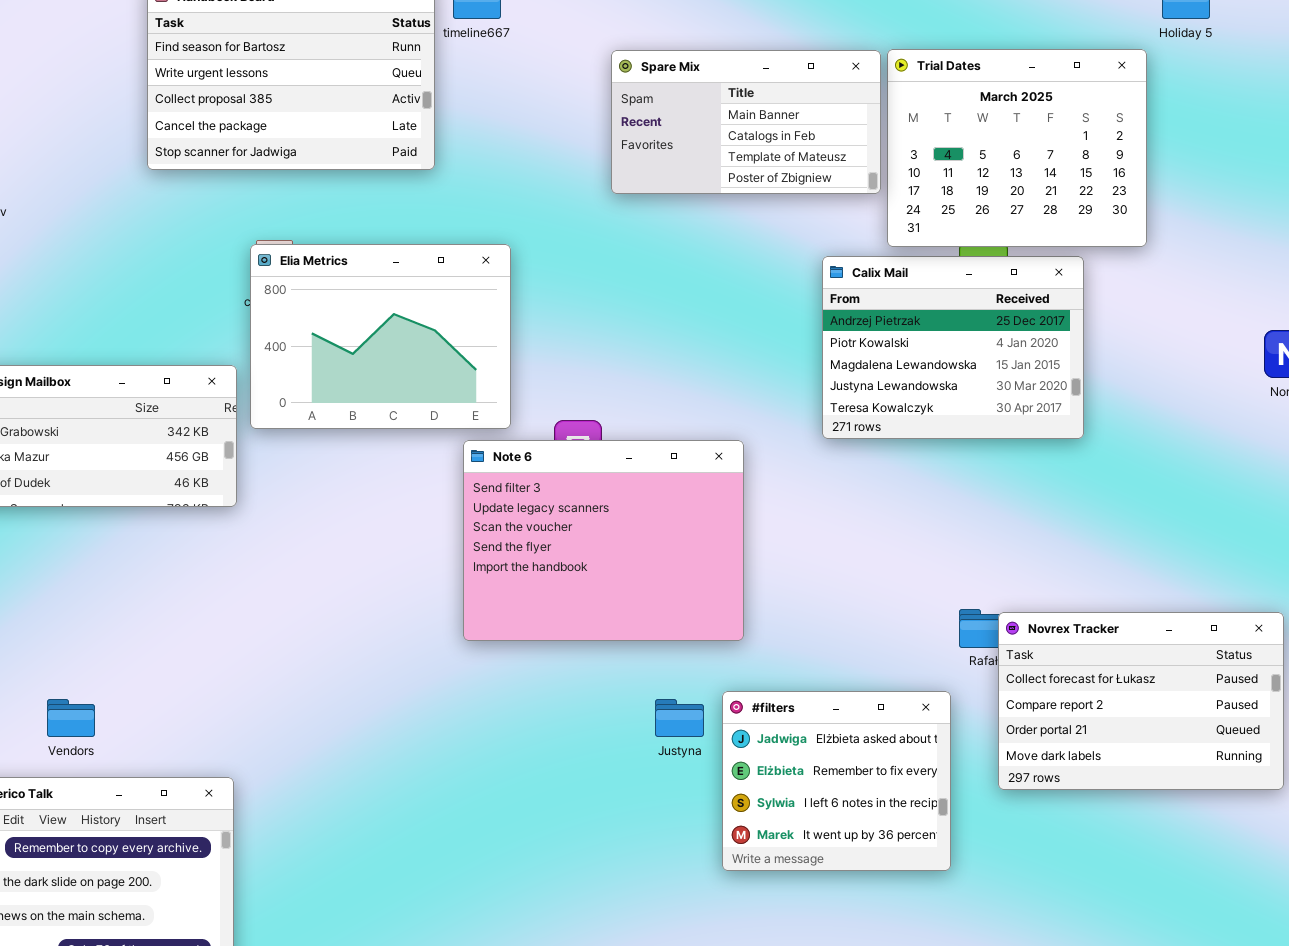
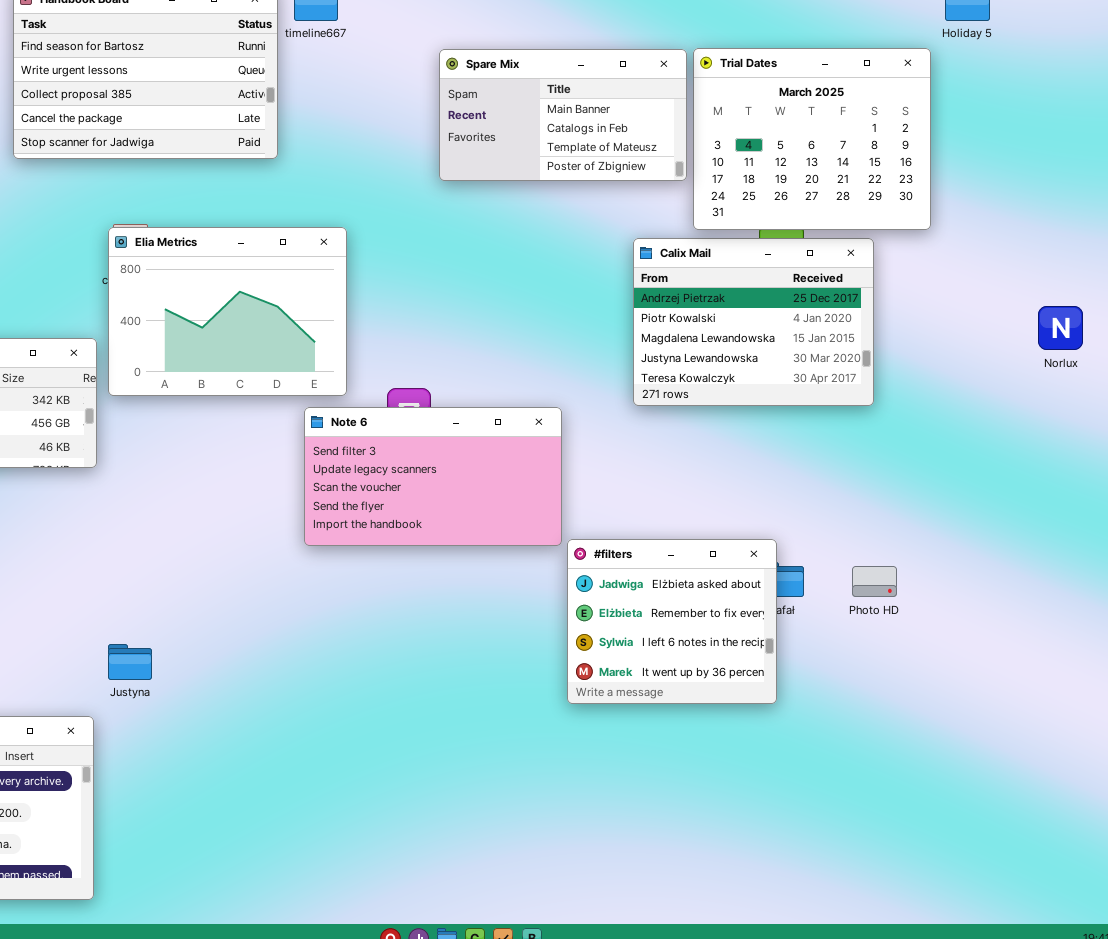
Note 6: [463,440,744,641] -> [304,407,562,546], resized
Novrex Tracker: [998,612,1284,790] -> none, closed
#filters: [722,691,951,871] -> [567,539,777,704], moved
Justyna: [655,699,704,737] -> [108,644,152,680], moved

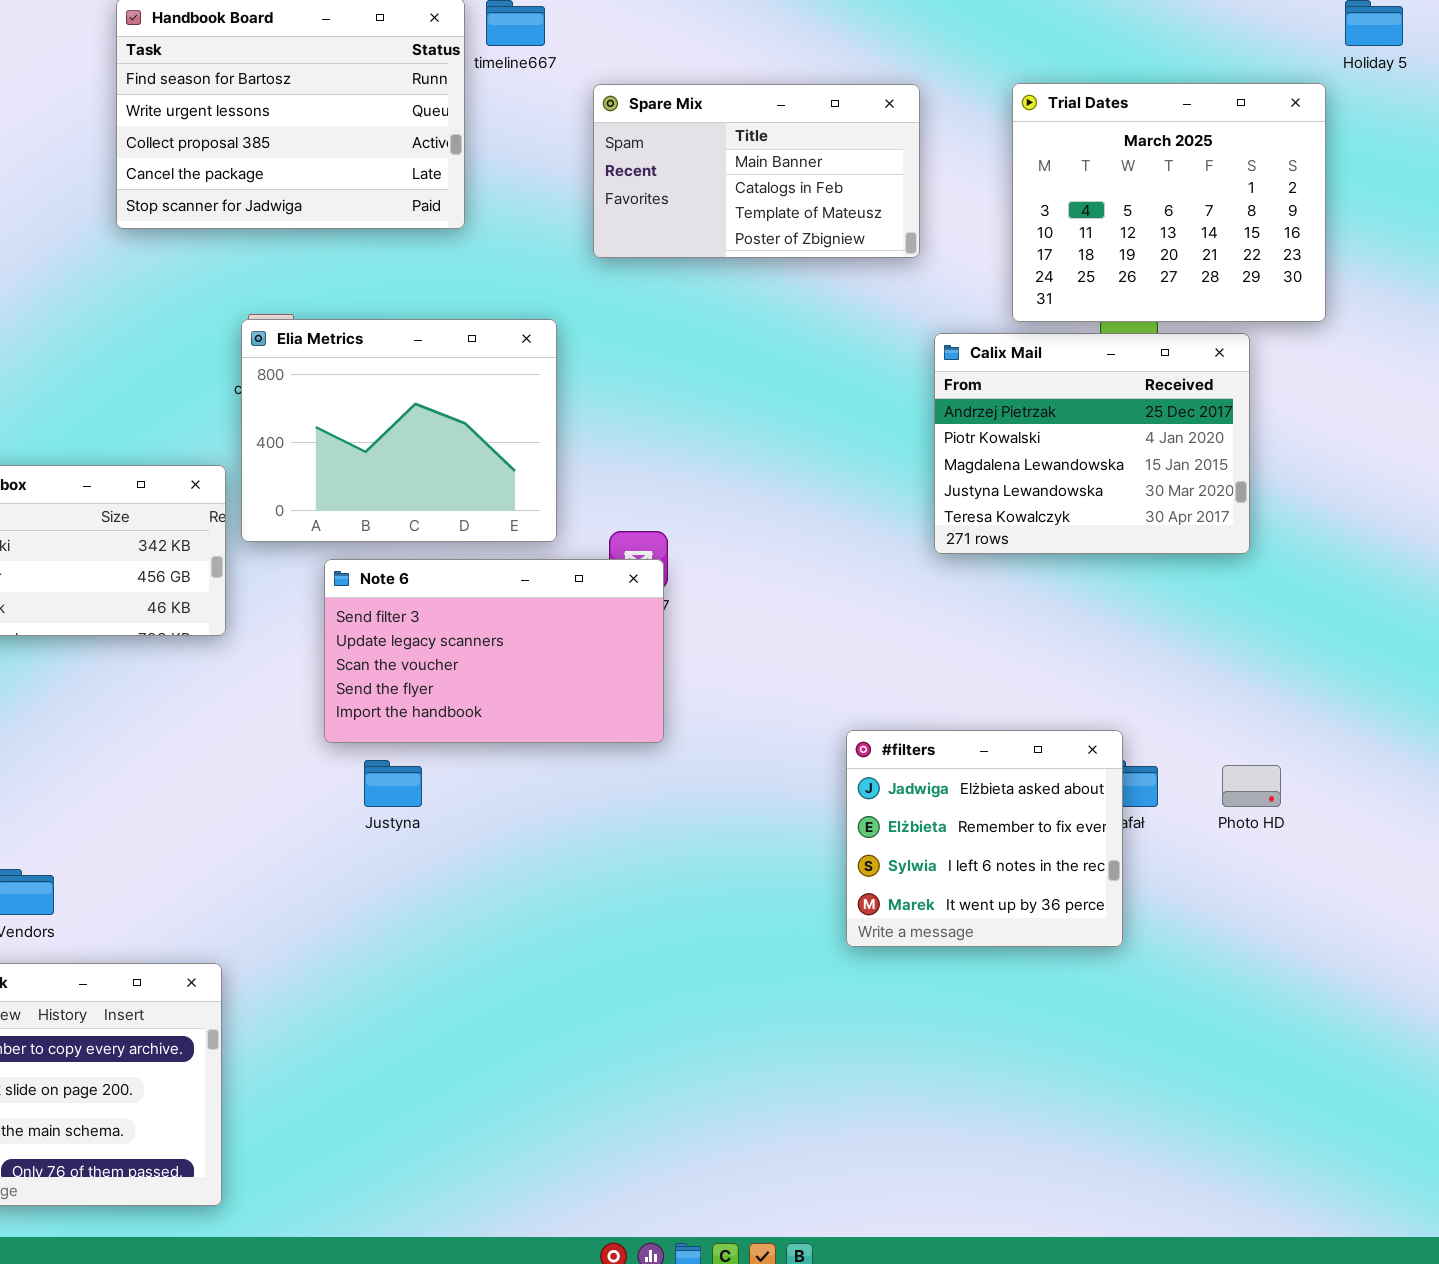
Spare Mix: [439,49,687,181] -> [593,84,920,258], moved
Note 6: [304,407,562,546] -> [324,559,664,743], moved
Justyna: [108,644,152,680] -> [364,760,422,807], moved

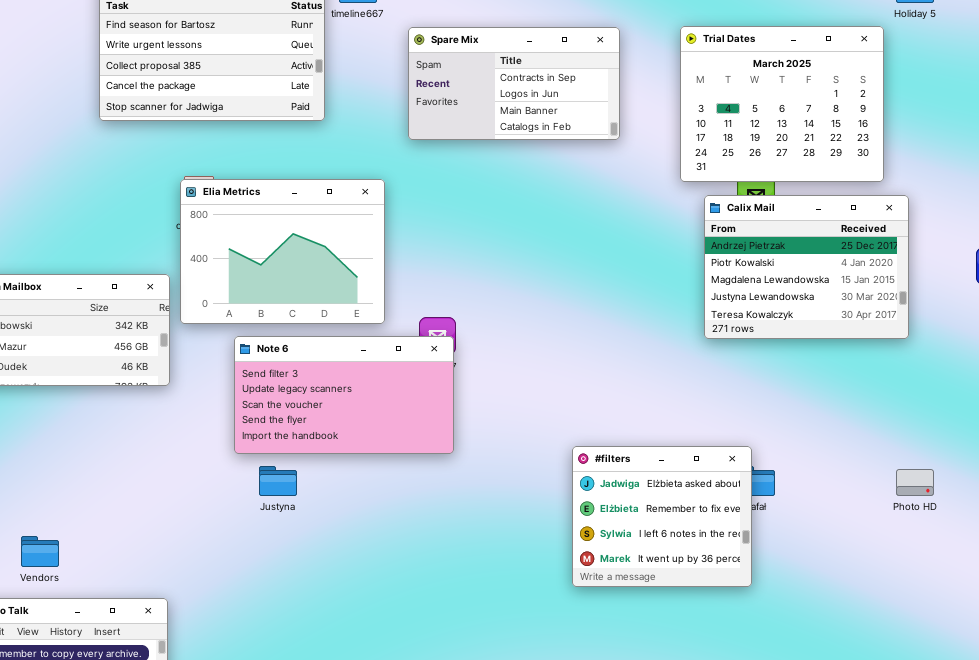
Spare Mix: [593,84,920,258] -> [408,27,620,140], scrolled up 2 rows
Calix Mail: [934,333,1250,554] -> [704,195,909,339], moved
Photo HD: [1222,765,1281,807] -> [896,469,934,496], moved

